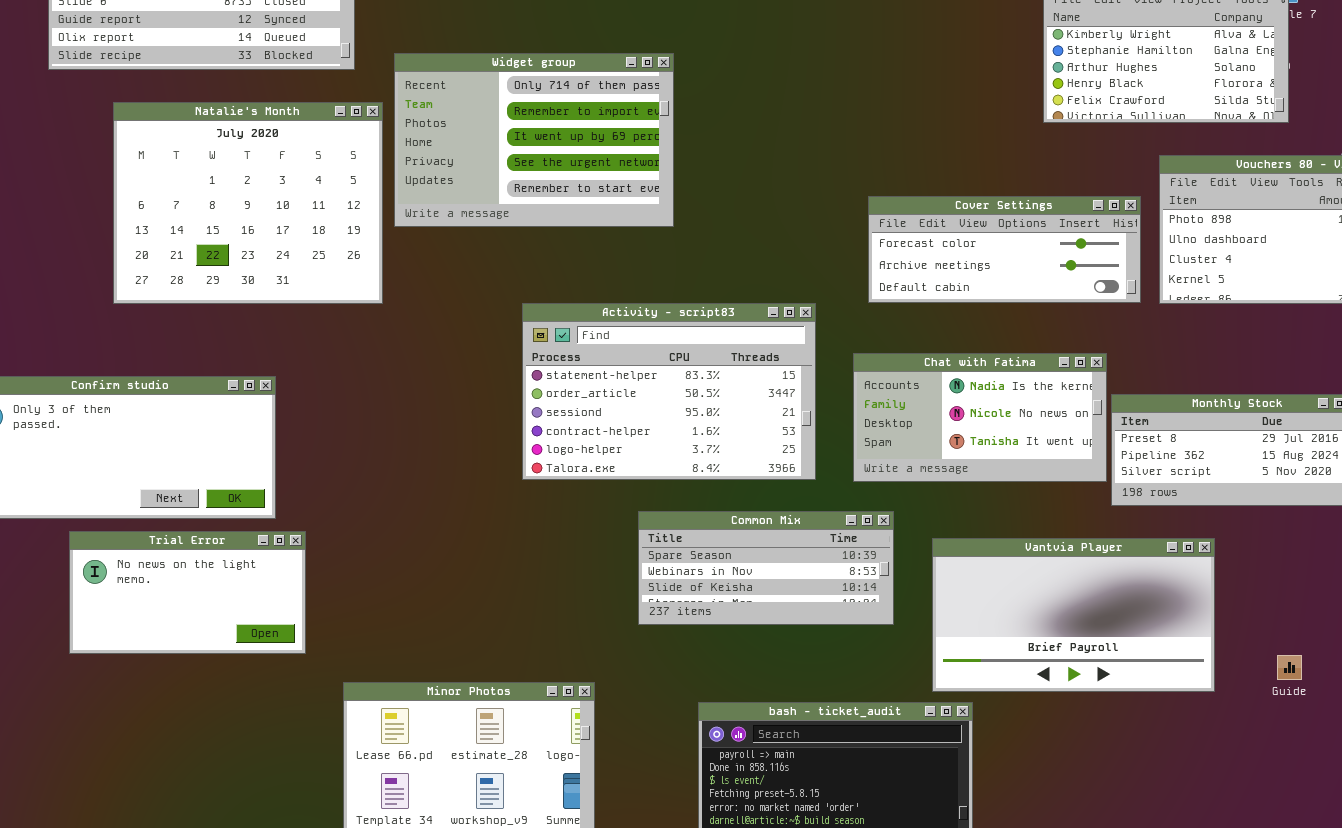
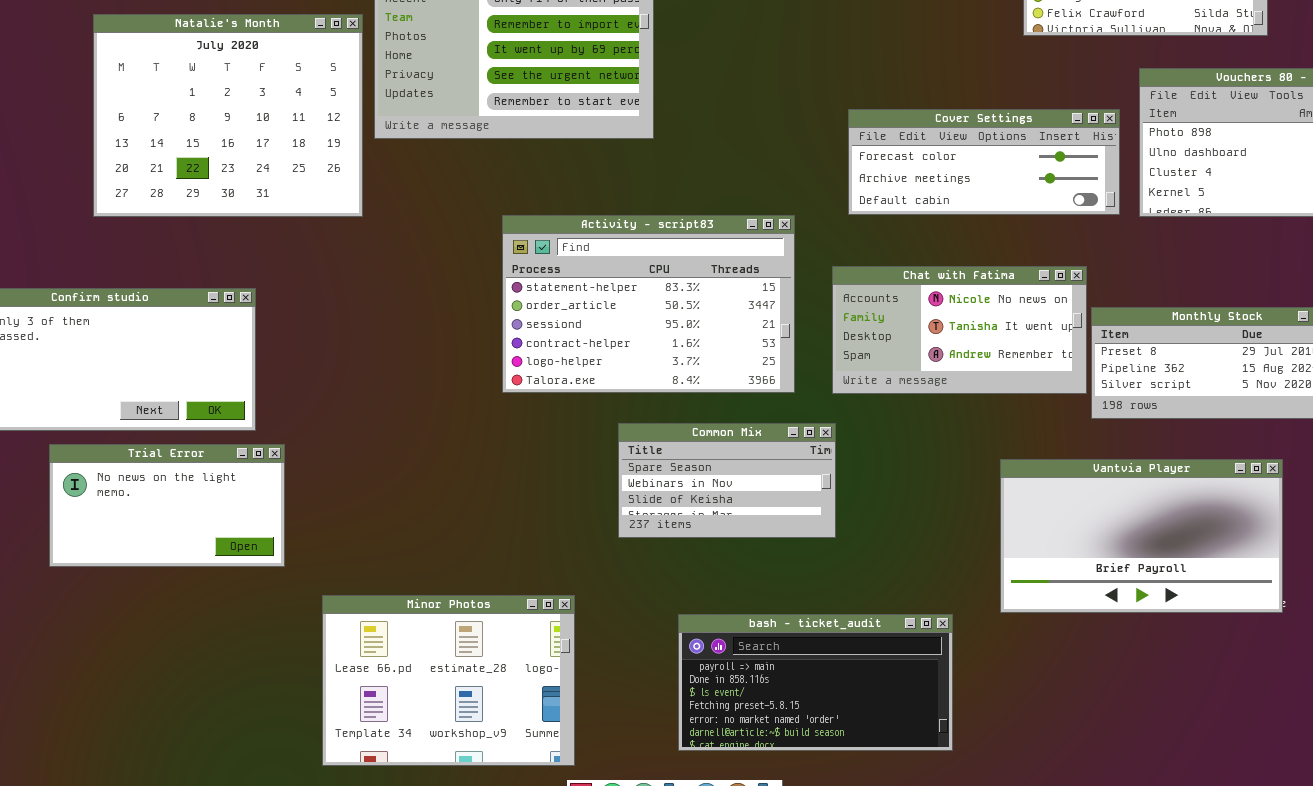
Chat with Fatima: [853,353,1107,482] -> [832,266,1087,394], scrolled down 1 row
Common Mix: [638,511,894,625] -> [618,423,836,538], resized
Vantvia Player: [932,538,1215,692] -> [1000,459,1283,613], moved

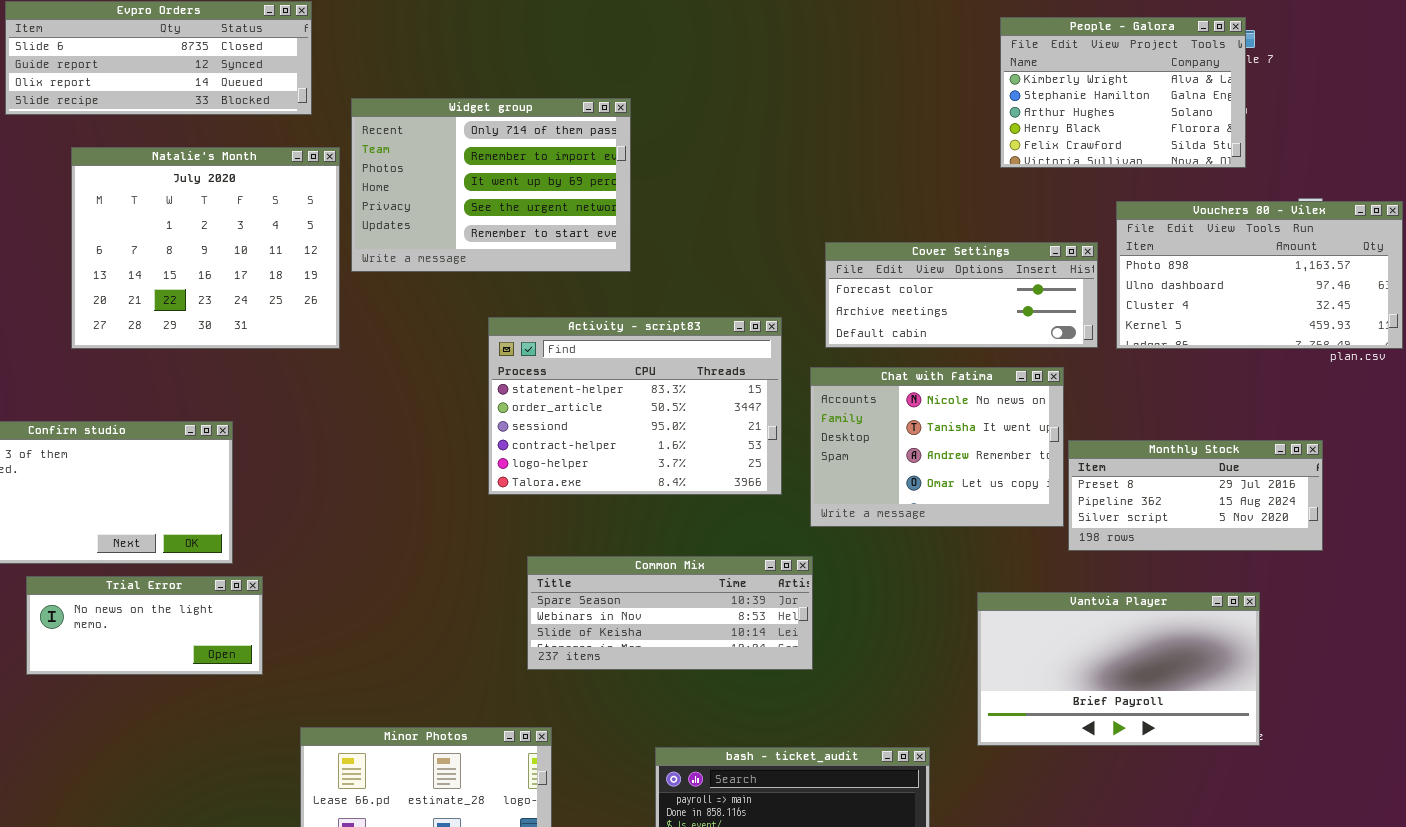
Activity - script83: [502,215,795,393] -> [488,317,782,495], moved
Chat with Fatima: [832,266,1087,394] -> [810,367,1064,527], resized
Common Mix: [618,423,836,538] -> [527,556,813,670], resized
Trial Error: [49,444,285,567] -> [26,576,263,675], resized

